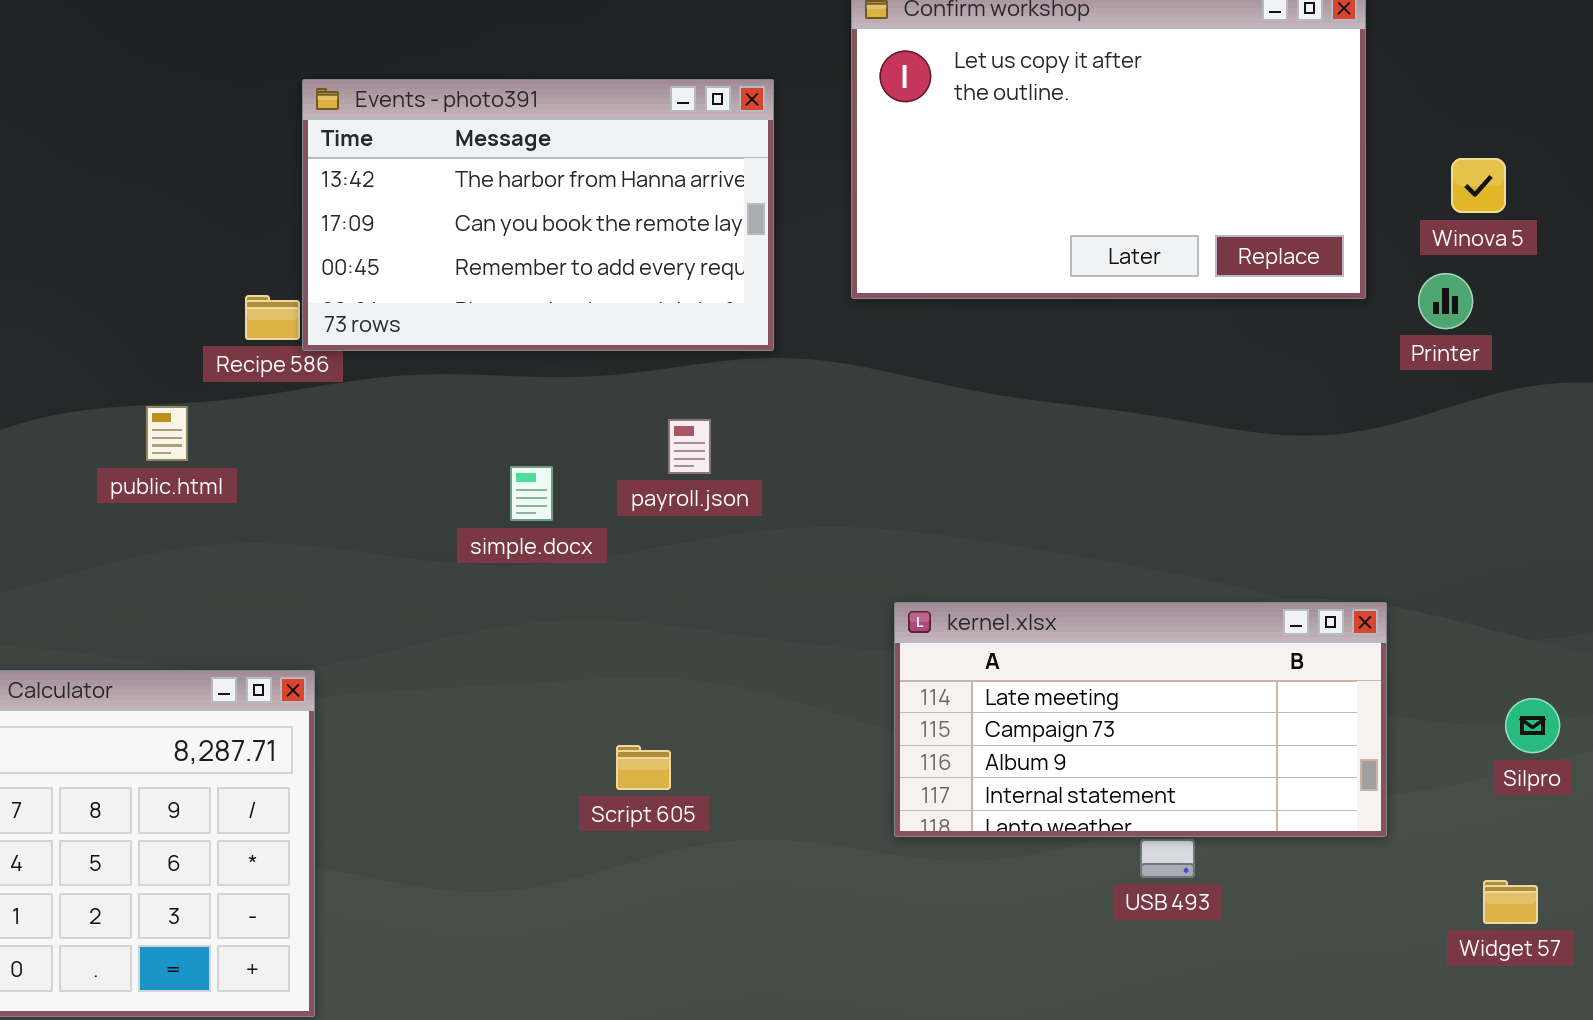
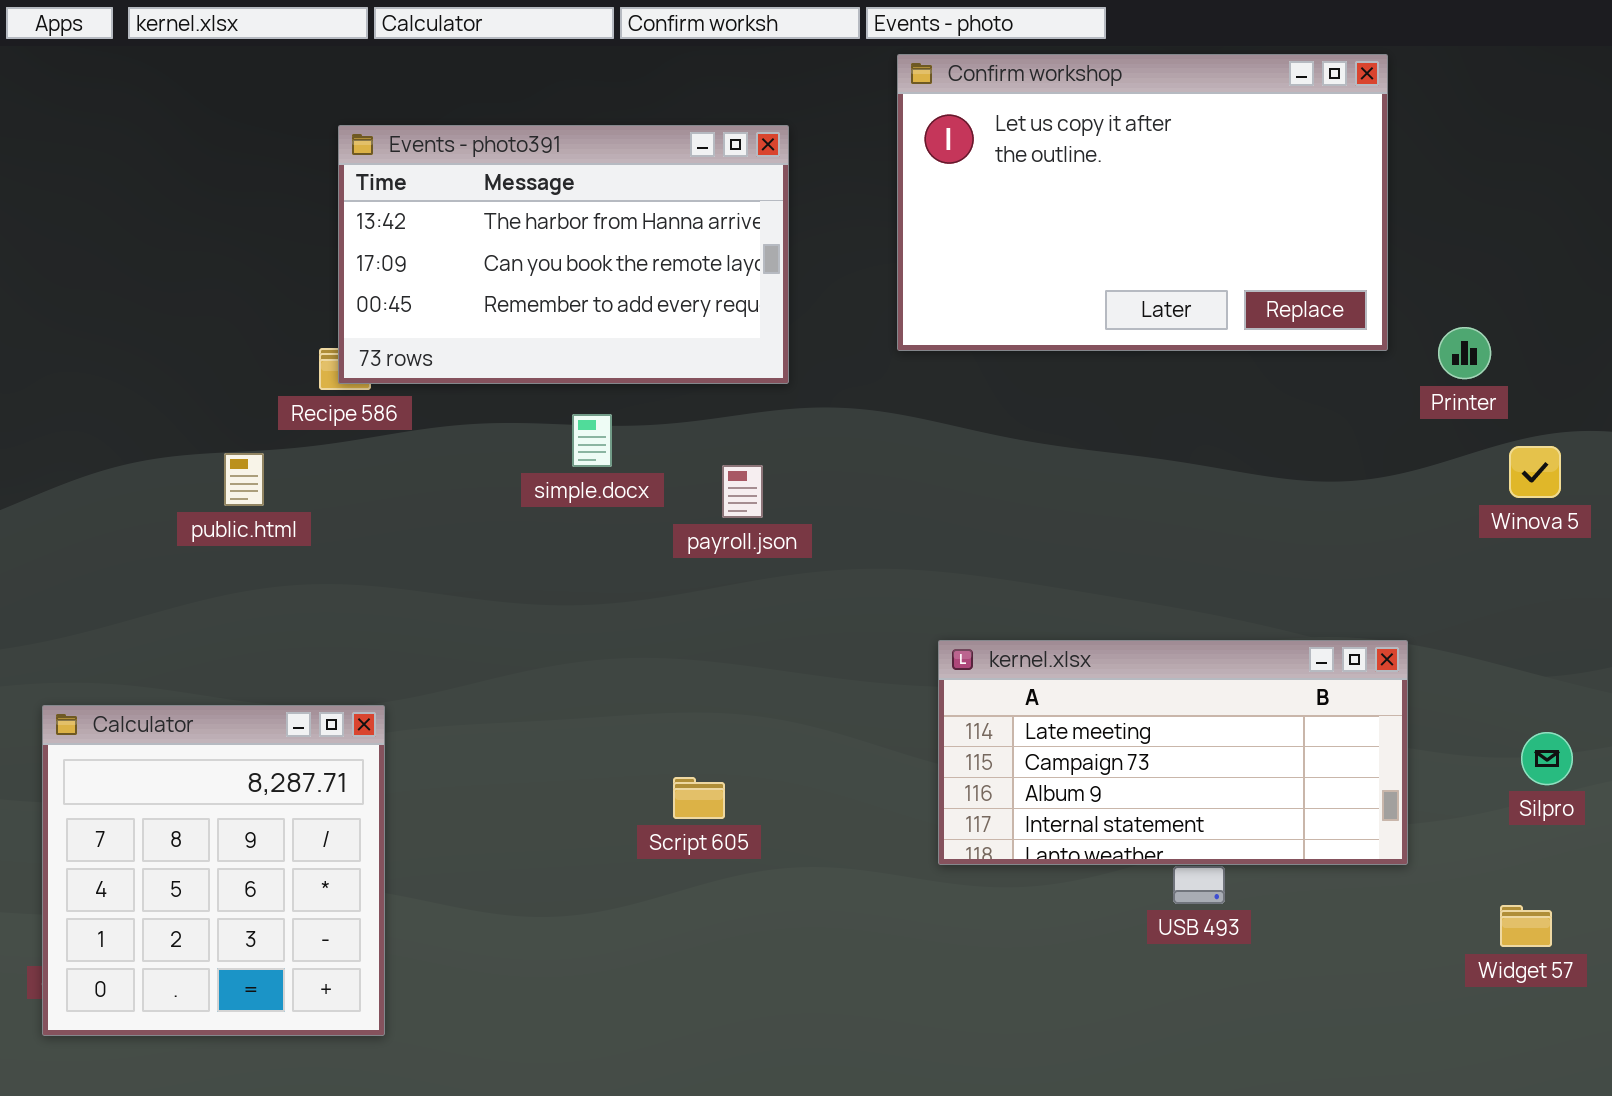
Events - photo391: [302,79,774,351] -> [338,125,789,384], moved
Winova 5: [1451,158,1506,213] -> [1509,446,1561,498], moved
simple.docx: [510,466,553,521] -> [572,414,612,467], moved

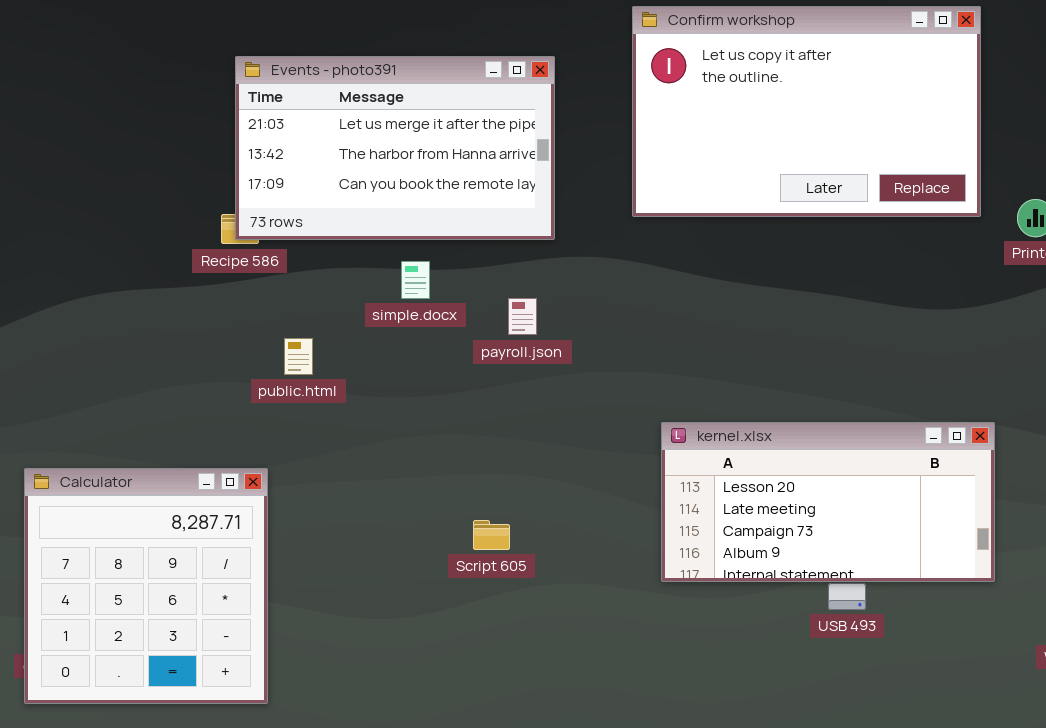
Events - photo391: [338,125,789,384] -> [235,56,555,240], scrolled up 1 row
public.html: [224,453,264,506] -> [284,338,313,375], moved
kernel.xlsx: [938,640,1408,865] -> [661,422,995,582], scrolled up 1 row

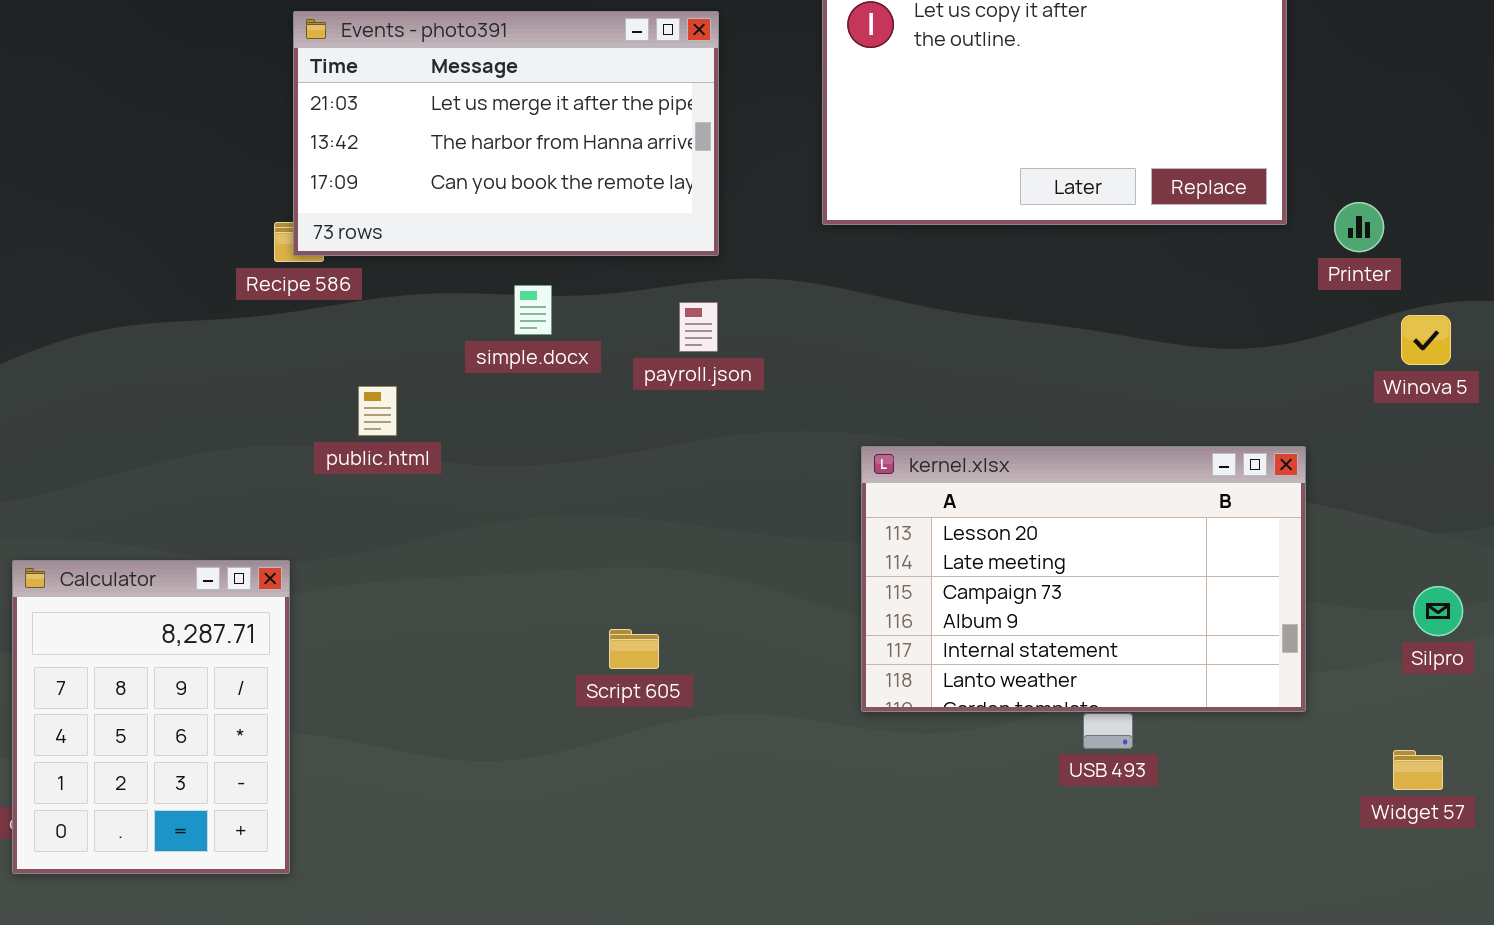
payroll.json: [508,298,537,335] -> [679,302,718,352], moved
kernel.xlsx: [661,422,995,582] -> [861,446,1306,712], resized
Calculator: [24,468,268,704] -> [12,560,290,874], resized

